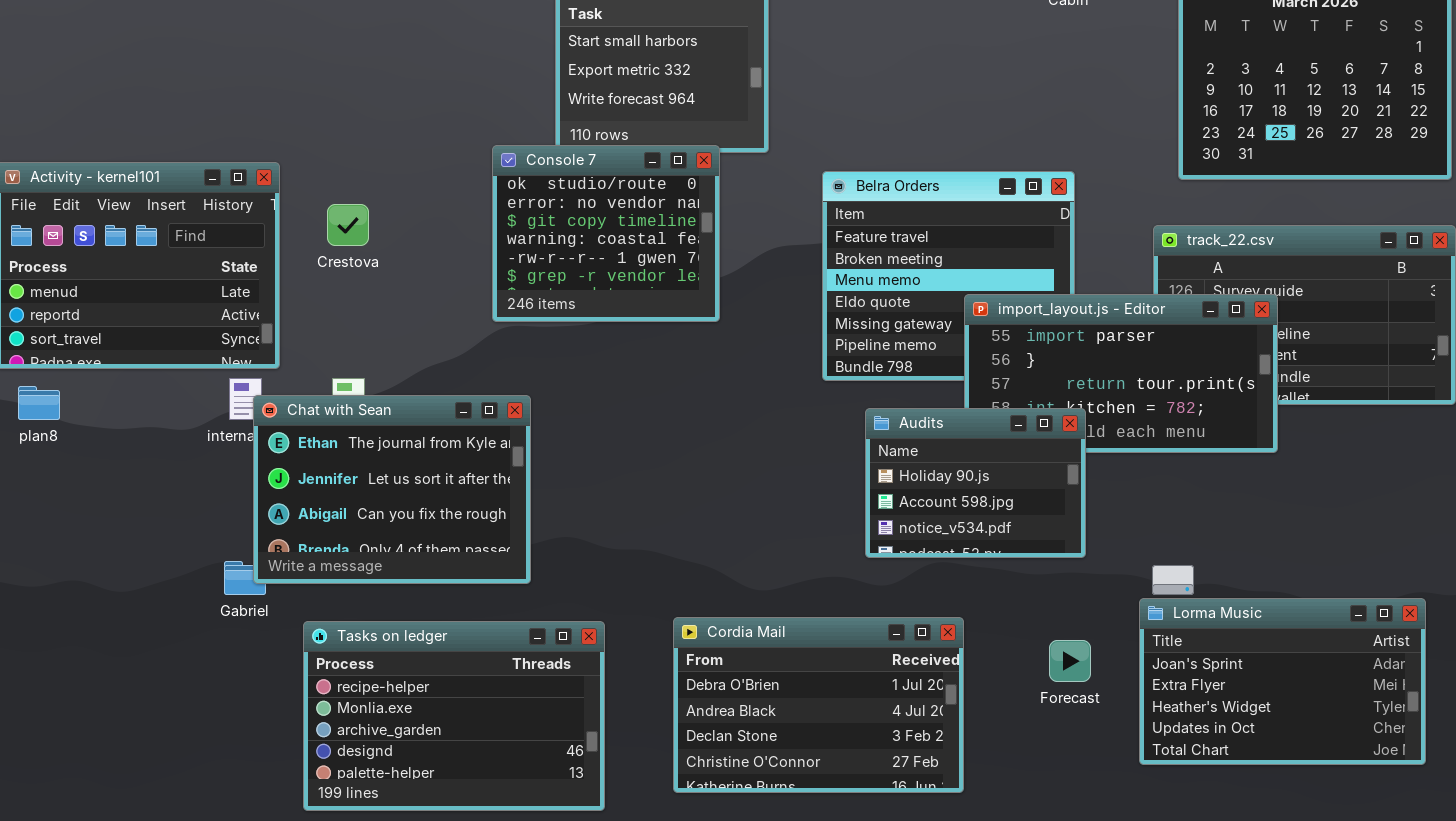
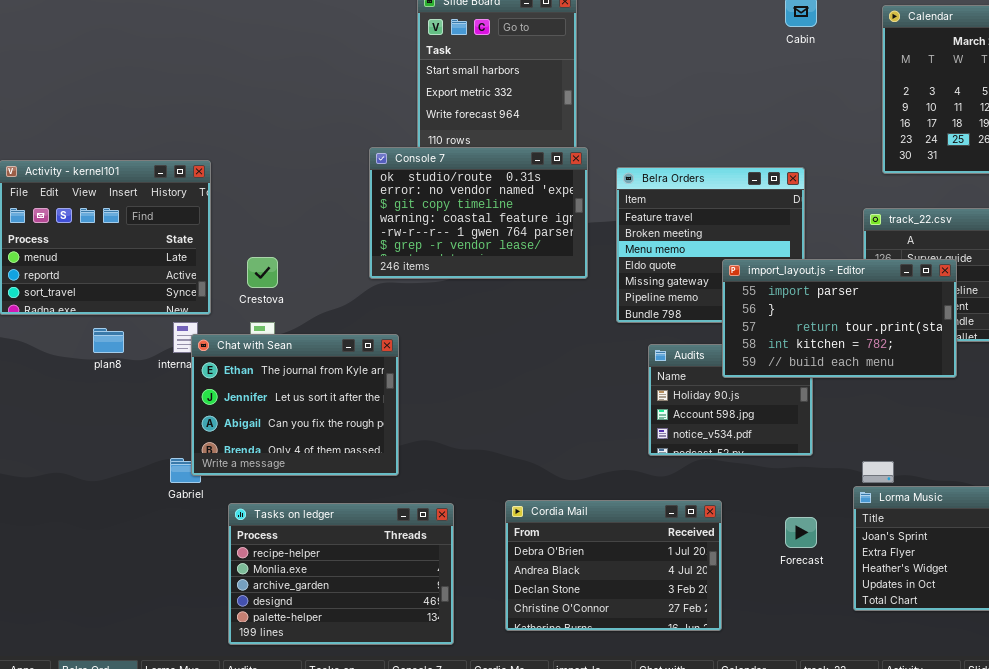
Console 7: [492,145,720,322] -> [369,147,588,279], resized
Crestova: [327,204,369,246] -> [247,257,278,288], moved
import_layout.js - Editor: [964,294,1278,453] -> [722,259,957,378], raised
plan8: [18,386,60,420] -> [93,328,124,353], moved

